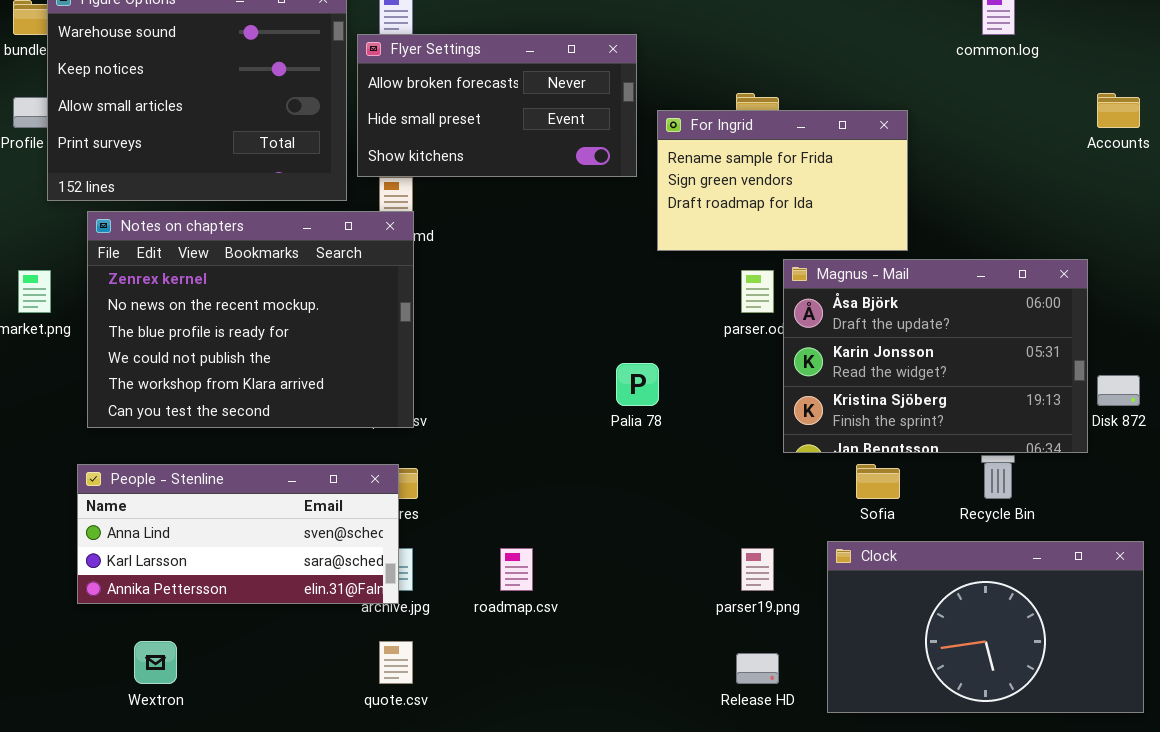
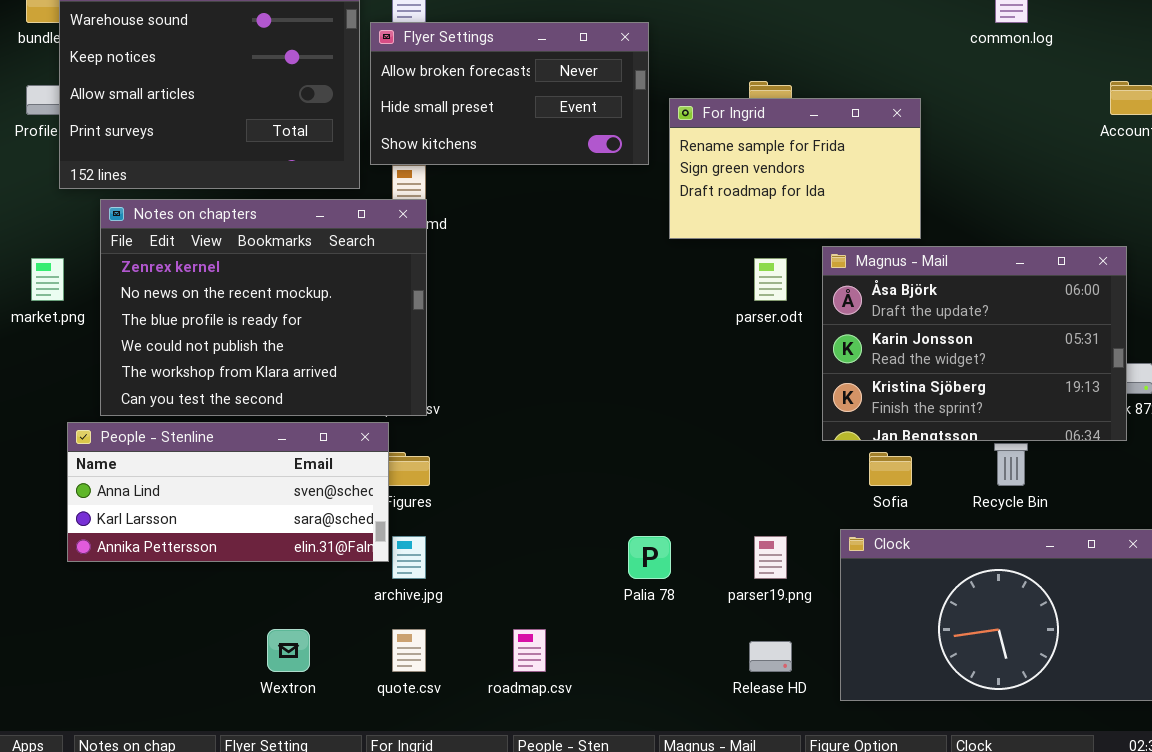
Magnus - Mail: [783,259,1088,453] -> [822,246,1127,441], moved
Palia 78: [616,363,659,406] -> [628,536,671,579], moved
People - Stenline: [77,464,399,604] -> [67,422,389,562], moved
roadmap.csv: [500,548,533,591] -> [513,629,546,672], moved
Wextron: [134,641,177,684] -> [267,629,310,672], moved

